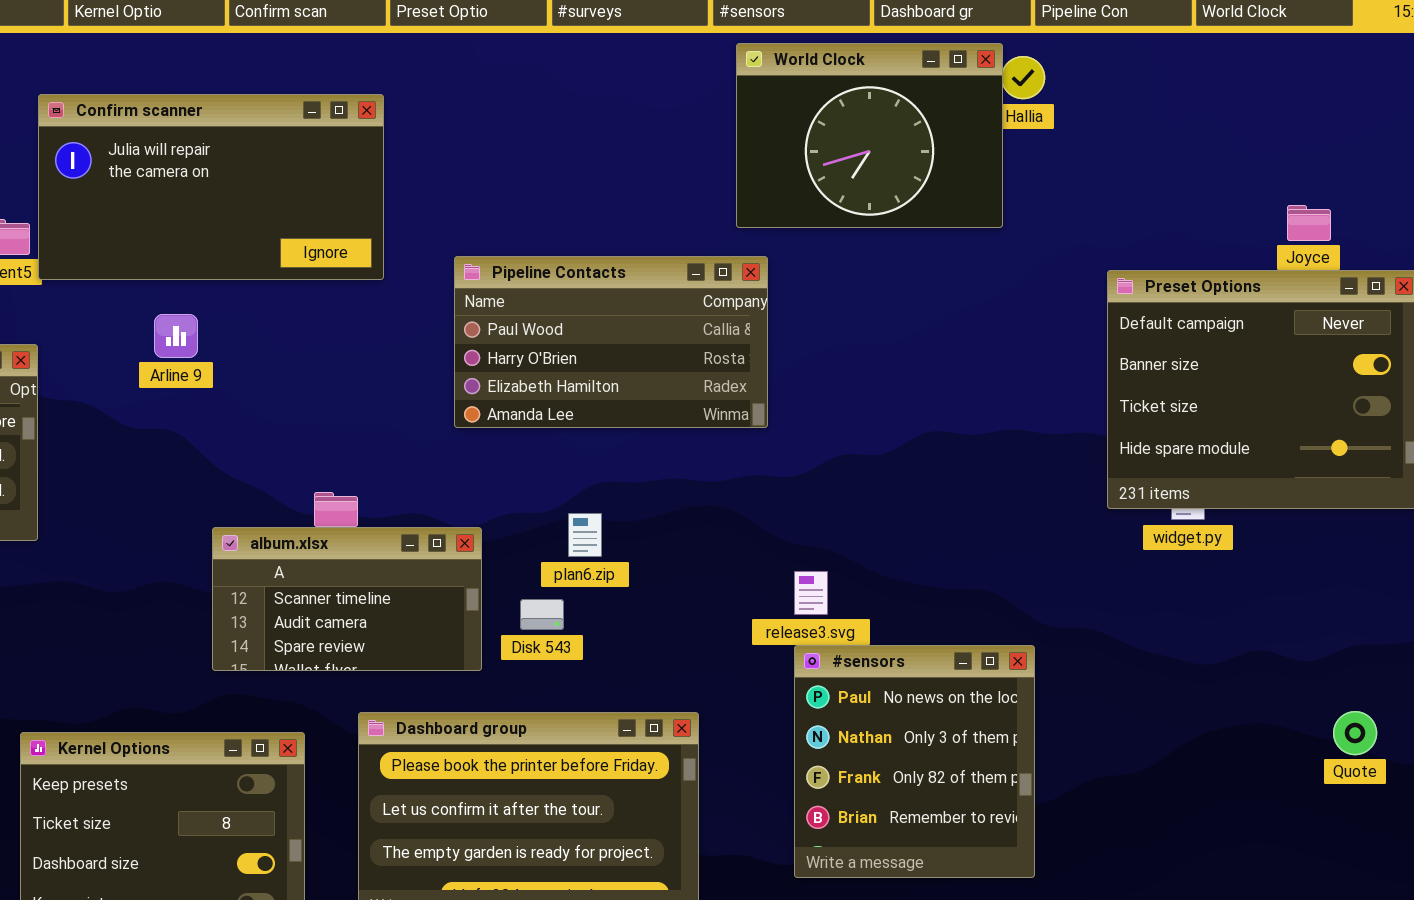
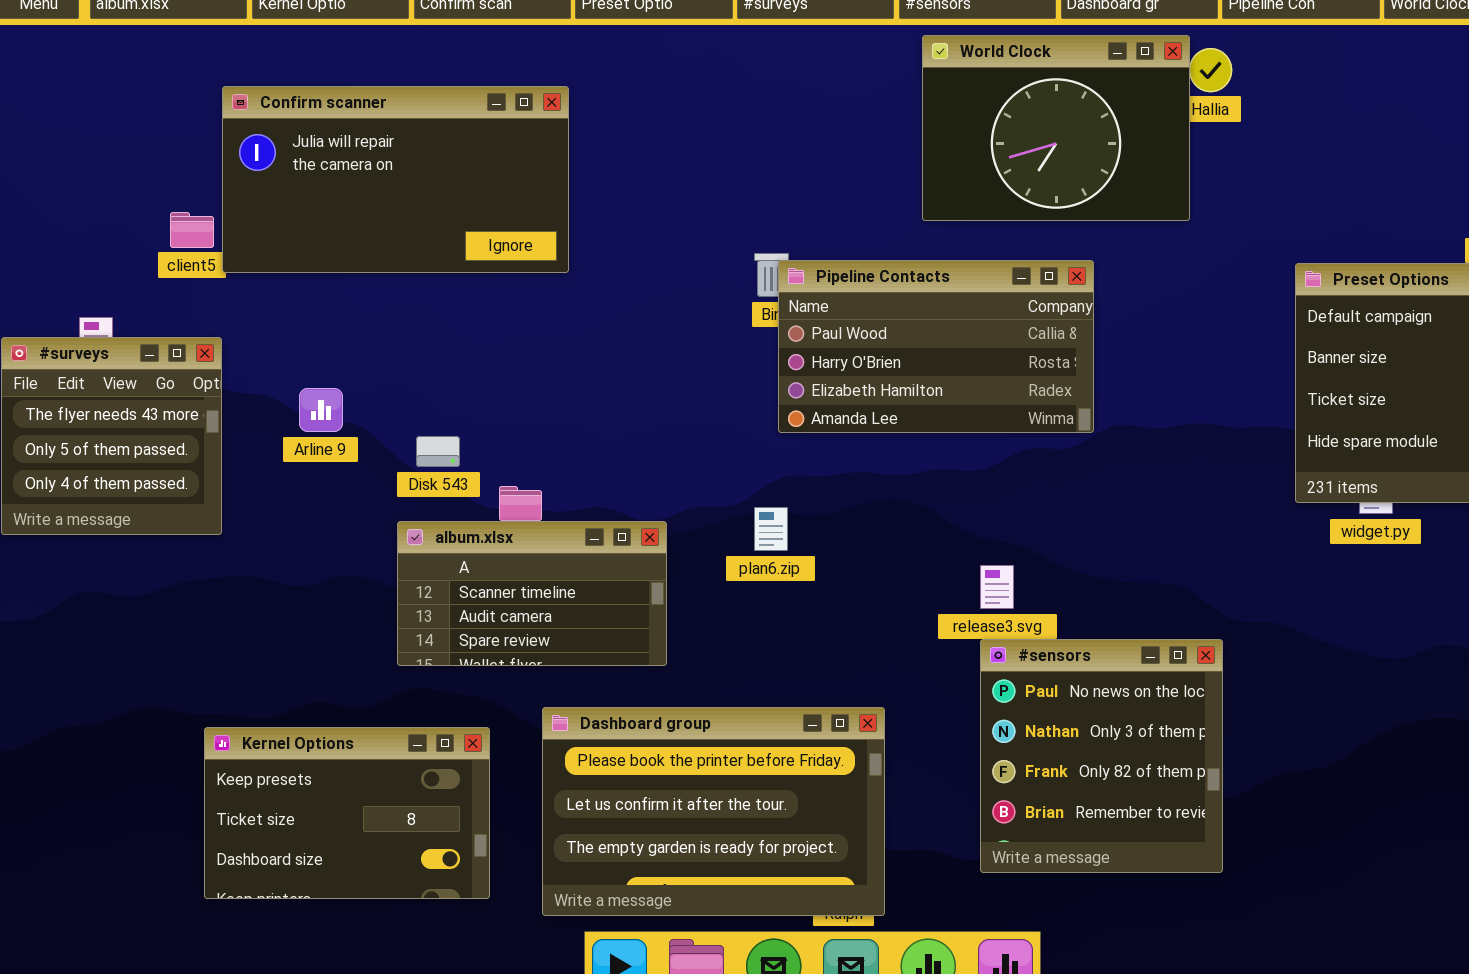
Pipeline Contacts: [454,256,768,428] -> [778,260,1094,433], moved
Arline 9: [154,314,198,358] -> [299,388,343,432], moved
Disk 543: [520,599,564,630] -> [416,436,460,467], moved

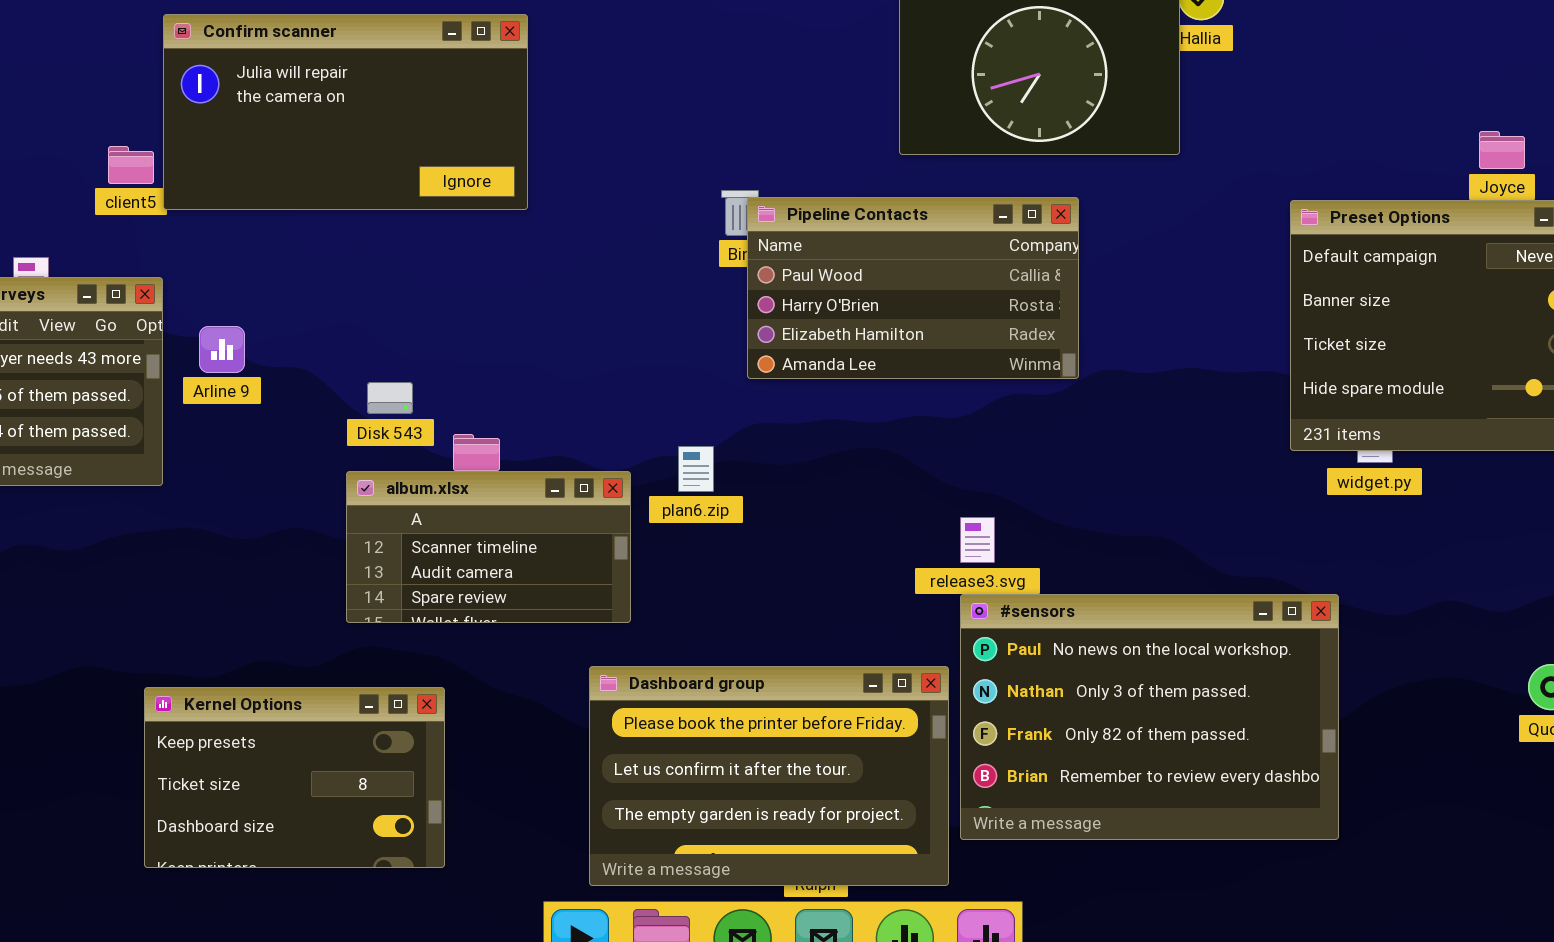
Arline 9: [299,388,343,432] -> [199,326,245,373], moved
plan6.zip: [754,507,788,551] -> [678,446,714,492], moved
#sensors: [980,639,1223,873] -> [960,594,1339,840], resized
Dashboard group: [542,707,885,916] -> [589,666,949,886], moved

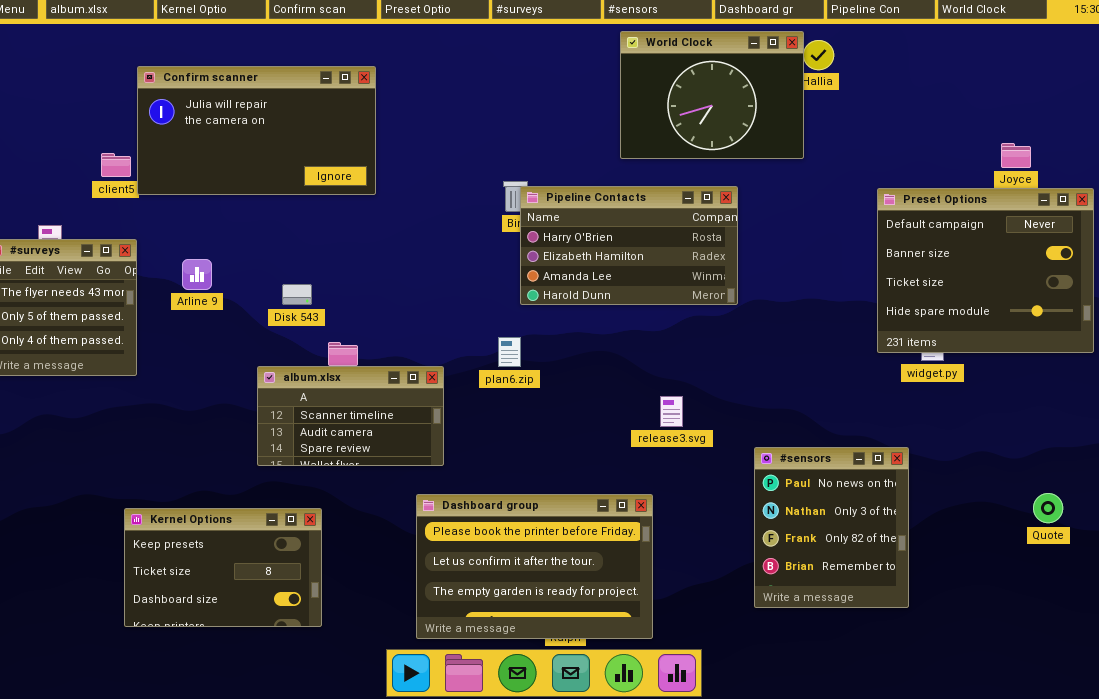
Pipeline Contacts: [747,197,1079,379] -> [520,186,738,305], scrolled down 1 row
Arline 9: [199,326,245,373] -> [182,259,212,290], moved
Disk 543: [367,382,413,414] -> [282,284,312,305], moved
plan6.zip: [678,446,714,492] -> [498,337,521,367], moved
#sensors: [960,594,1339,840] -> [754,447,909,608], resized

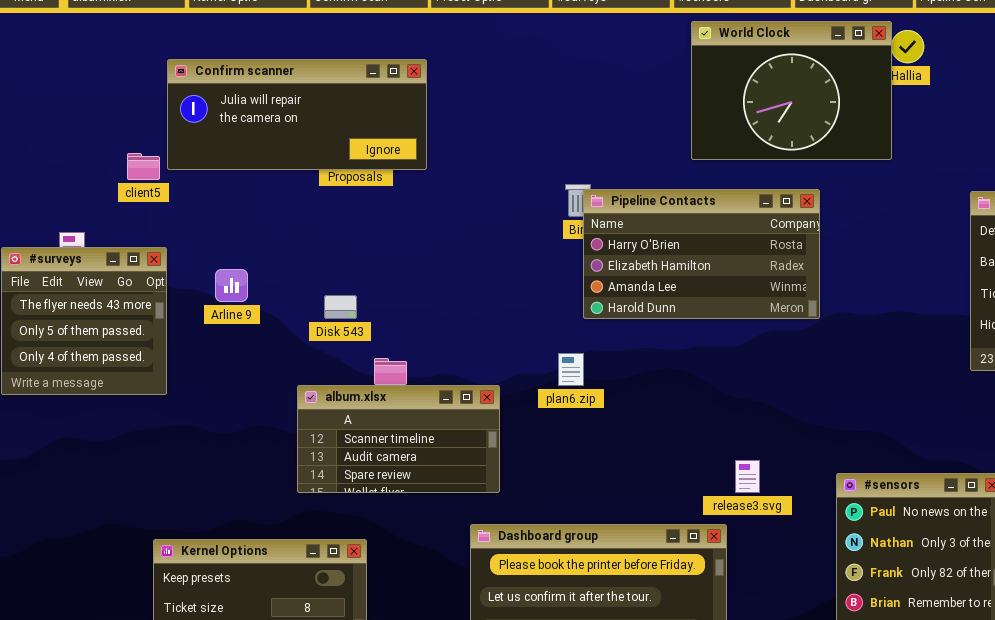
Confirm scanner: [137,66,376,195] -> [167,59,427,170], resized
release3.svg: [660,396,683,427] -> [735,460,760,493], moved

